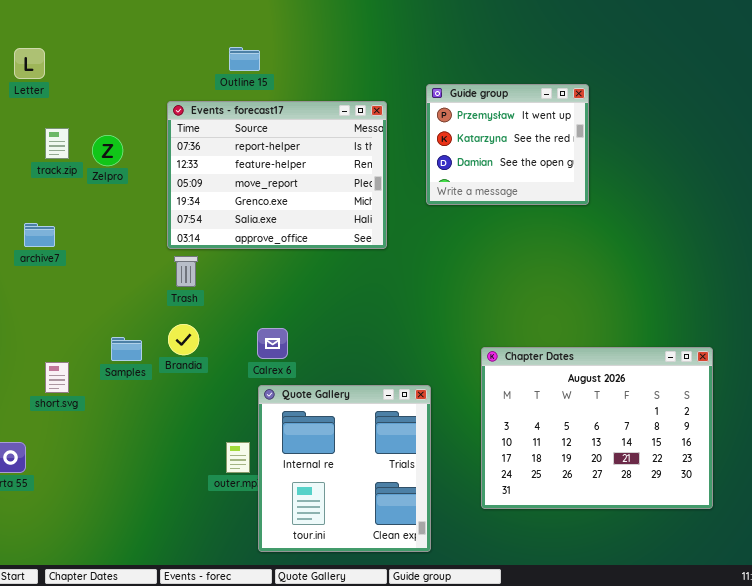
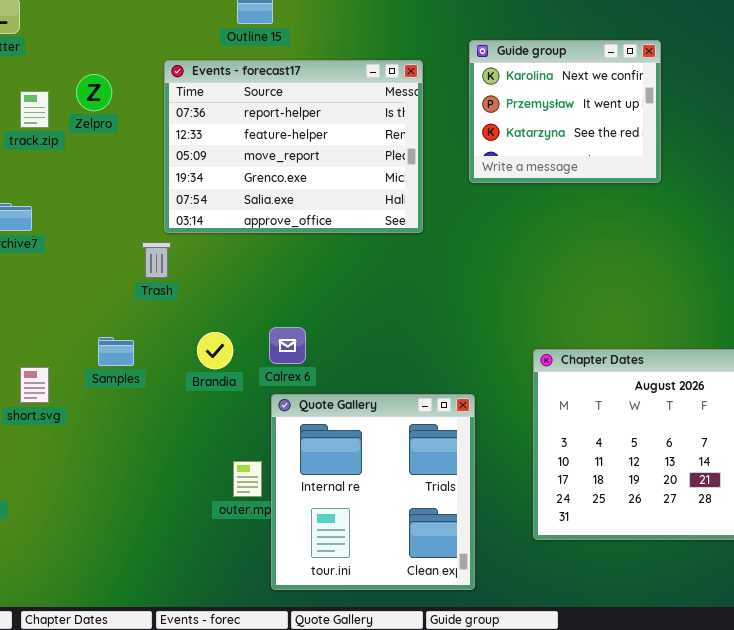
Guide group: [426,84,589,205] -> [469,40,661,183], scrolled up 1 row
Zelpro: [92,135,123,166] -> [76,74,112,111], moved
Trash: [174,256,198,287] -> [142,242,171,278], moved
Brandia: [168,324,199,355] -> [197,332,233,369], moved

